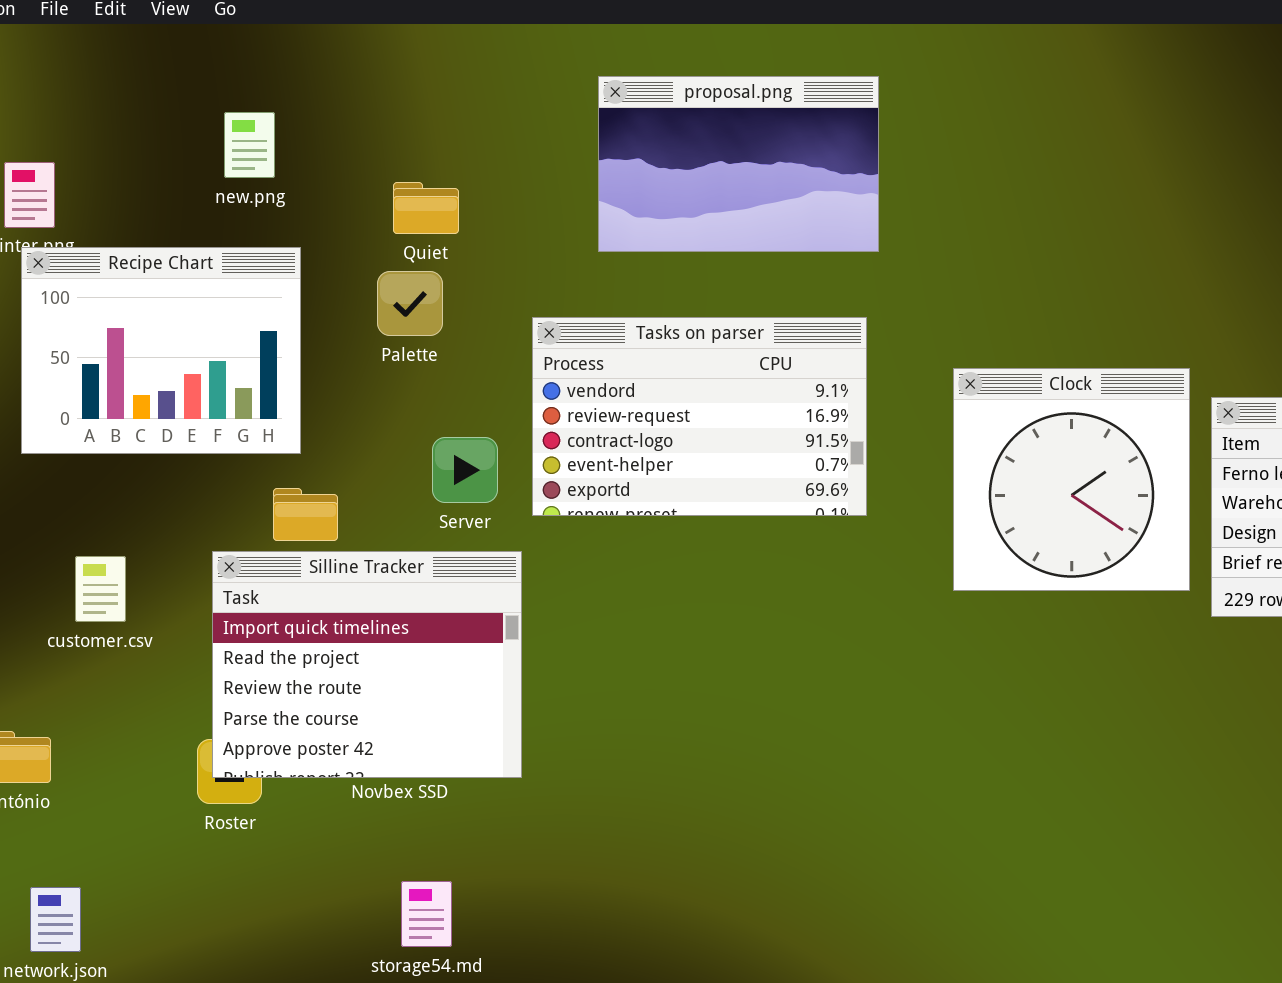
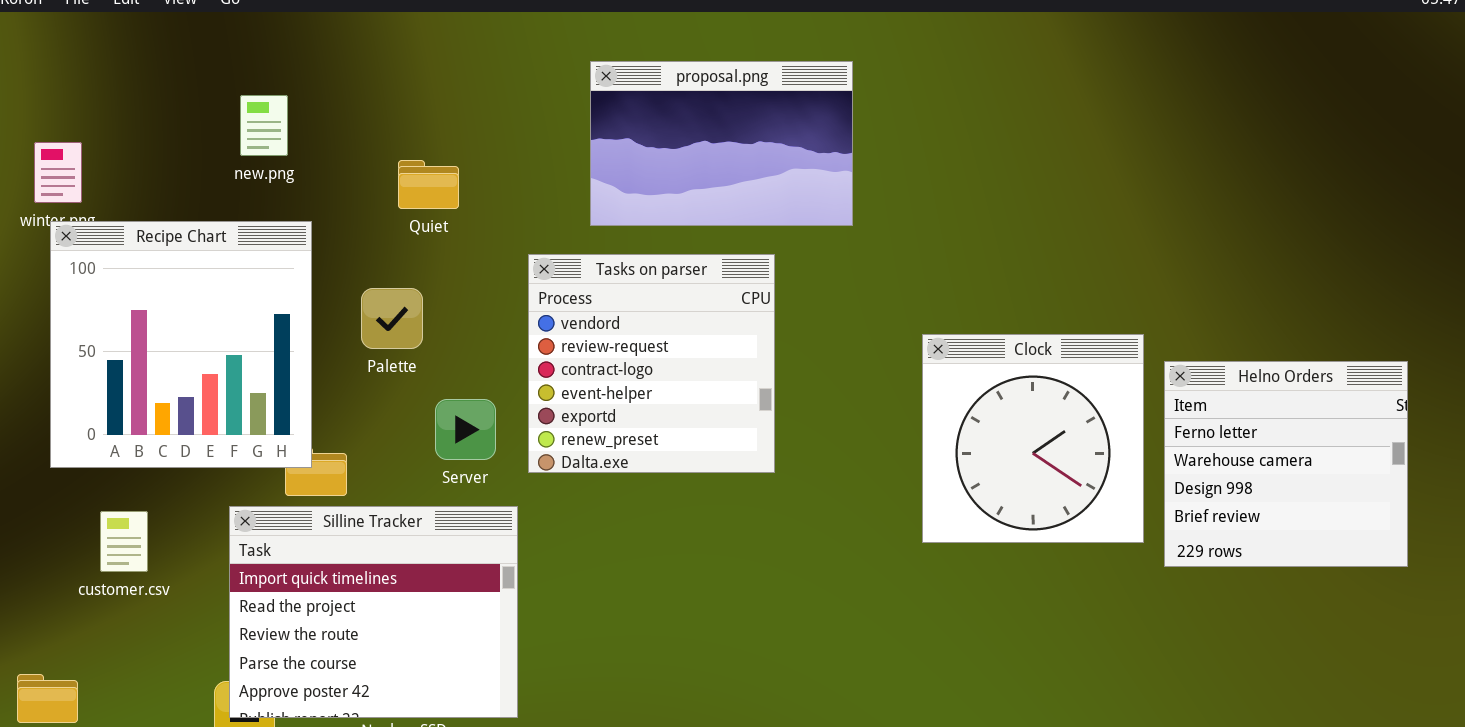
Recipe Chart: [21,247,301,454] -> [50,221,312,468], resized
Palette: [377,271,443,336] -> [361,288,423,349], moved
Tasks on parser: [532,317,867,516] -> [528,254,775,473], resized

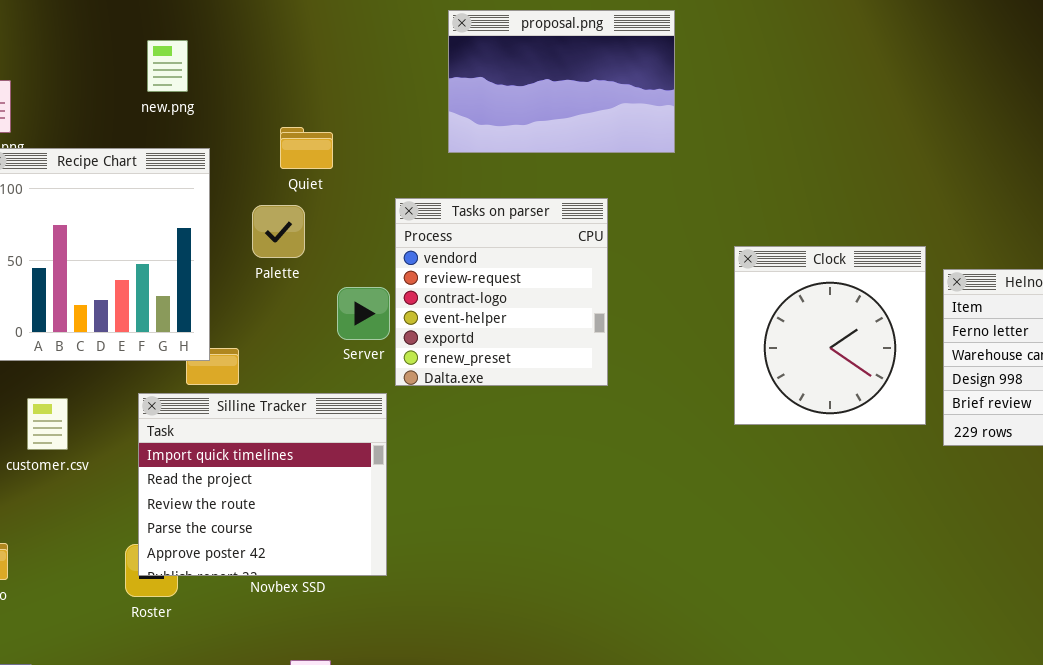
Quiet: [398,160,459,209] -> [280,127,333,169], moved
Tasks on parser: [528,254,775,473] -> [395,198,608,386], moved
Server: [435,399,496,460] -> [337,287,390,340], moved

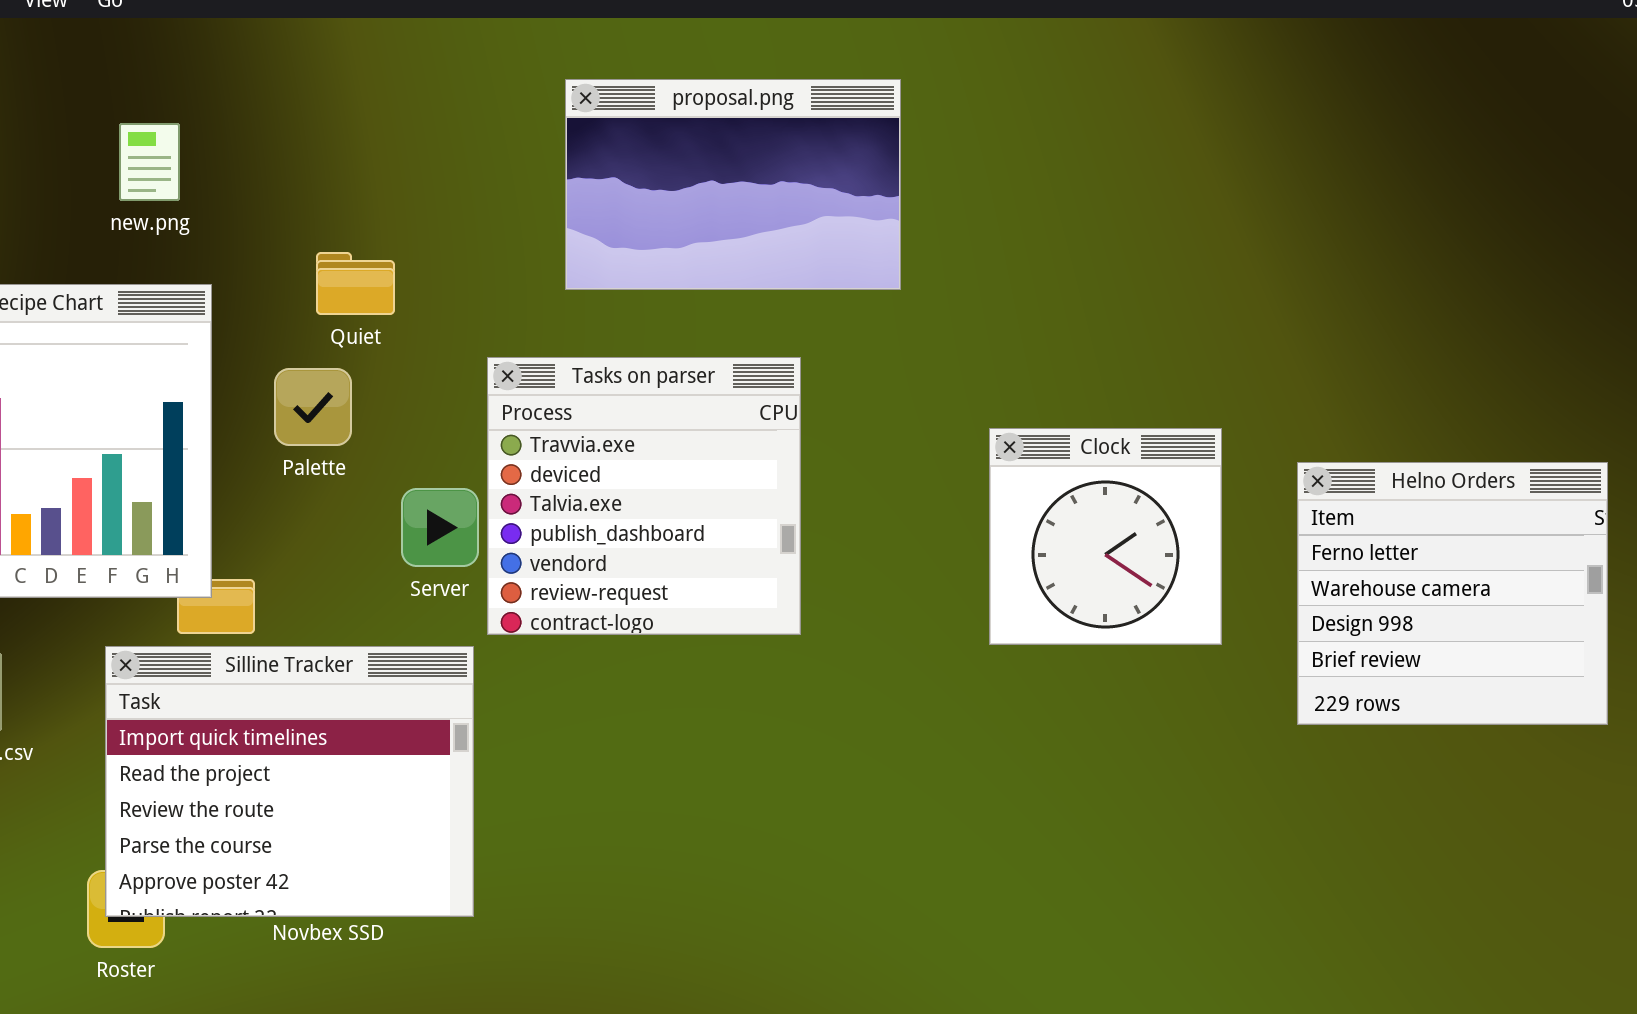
Tasks on parser: [395,198,608,386] -> [487,357,801,635], scrolled up 4 rows
Clock: [734,246,926,425] -> [989,428,1222,645], resized

